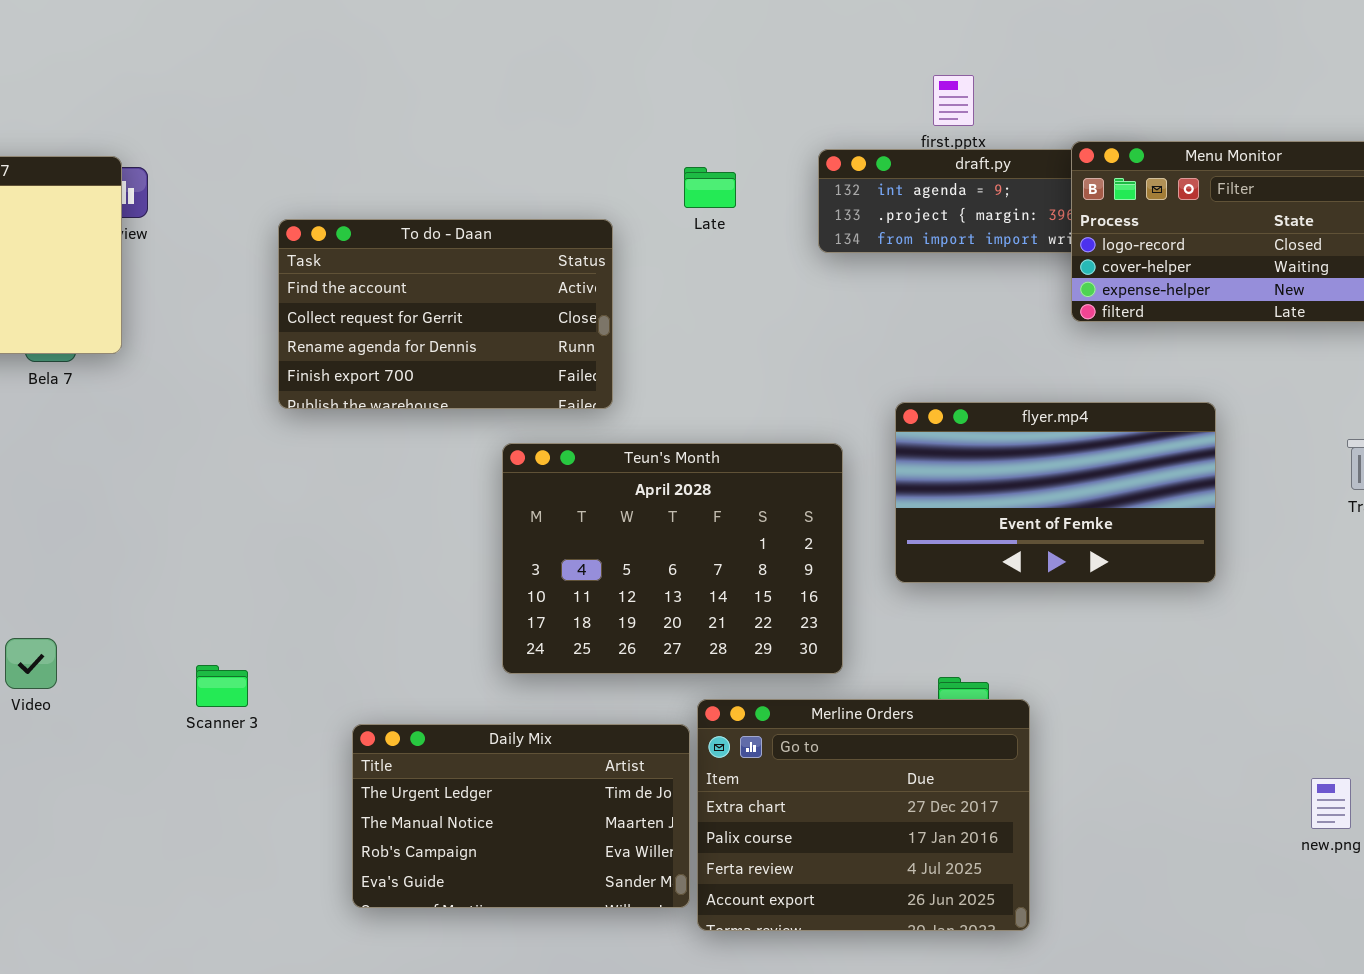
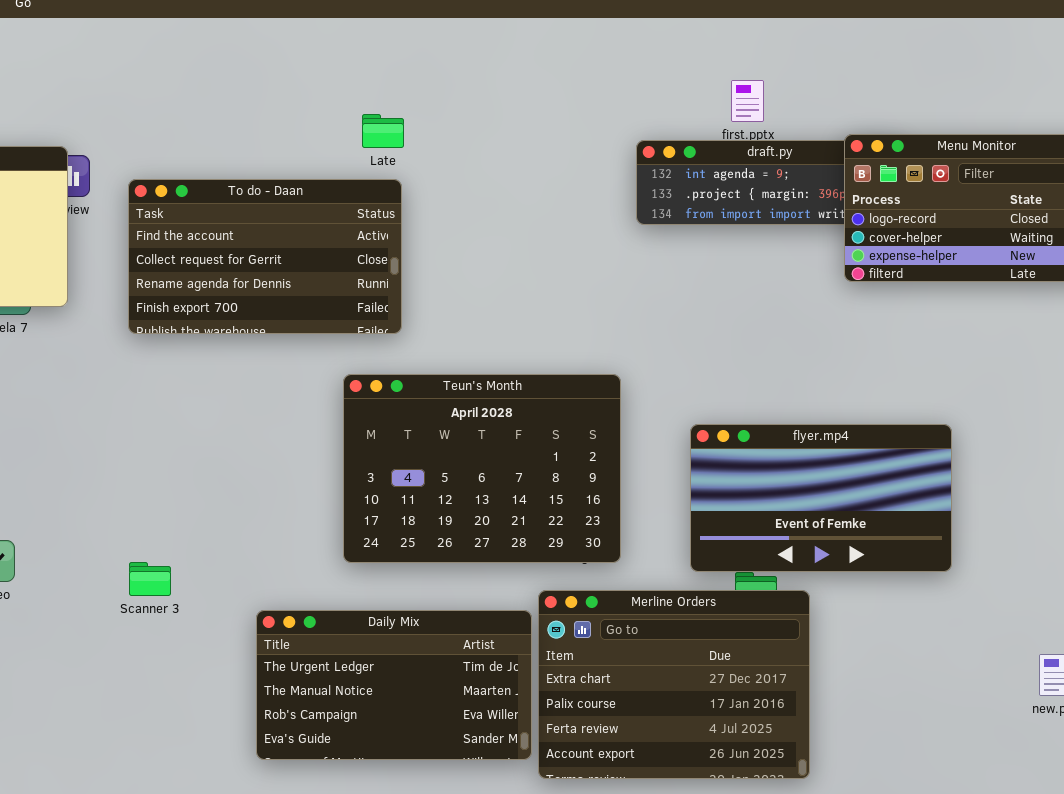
Late: [684,167,736,208] -> [362,114,404,148], moved
To do - Daan: [278,219,613,409] -> [128,179,402,334], moved
flyer.mp4: [895,402,1216,583] -> [690,424,952,572], moved
Teun's Month: [502,443,843,674] -> [343,374,621,563], moved

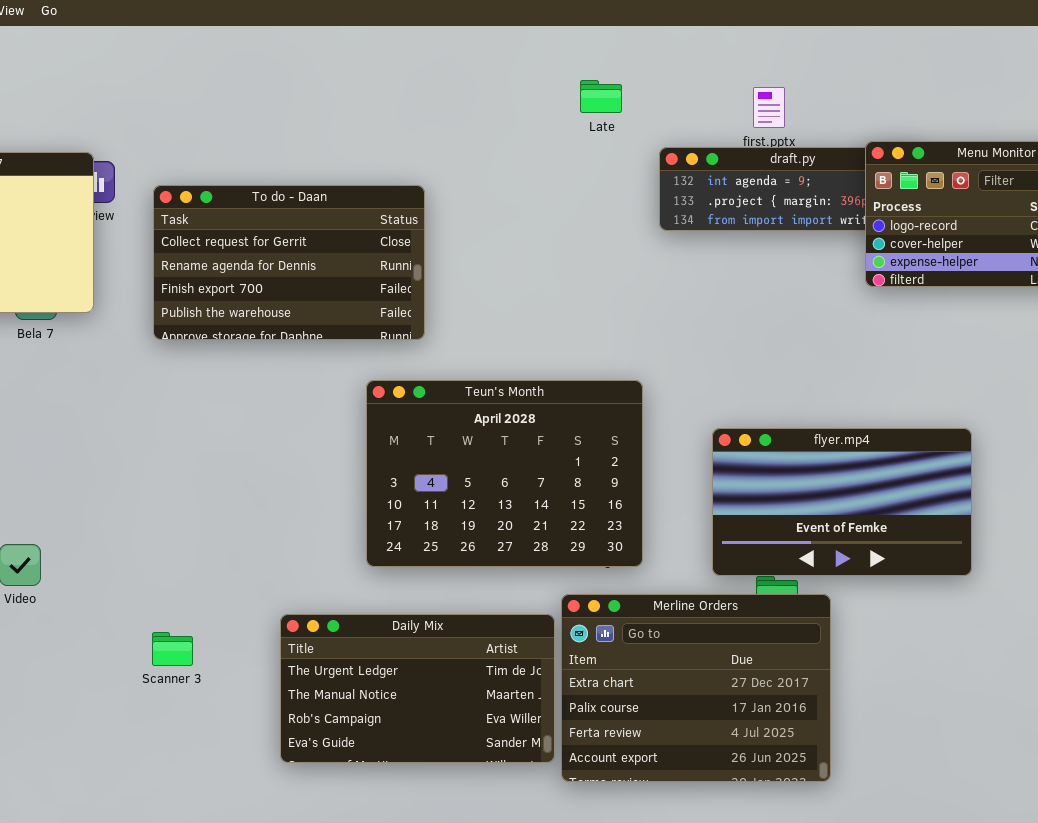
Late: [362,114,404,148] -> [580,80,622,113], moved
To do - Daan: [128,179,402,334] -> [153,185,425,340], scrolled down 1 row
Scanner 3: [129,562,171,596] -> [152,632,193,666], moved

